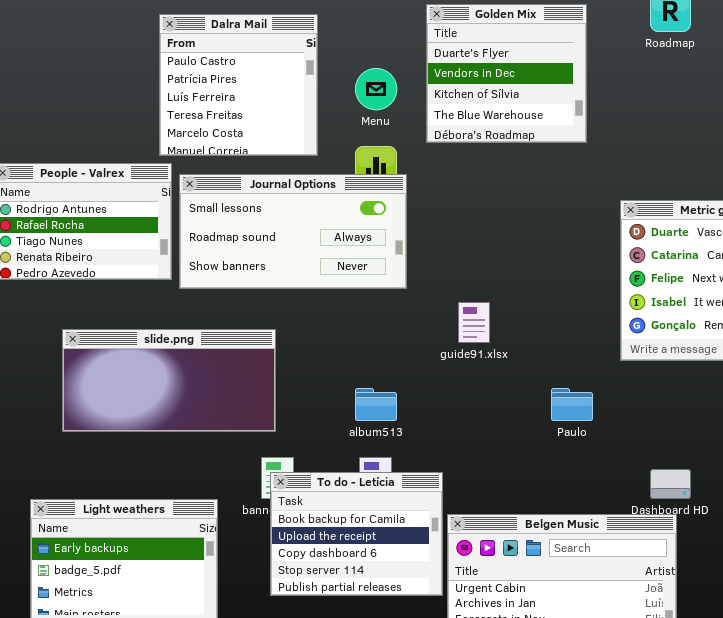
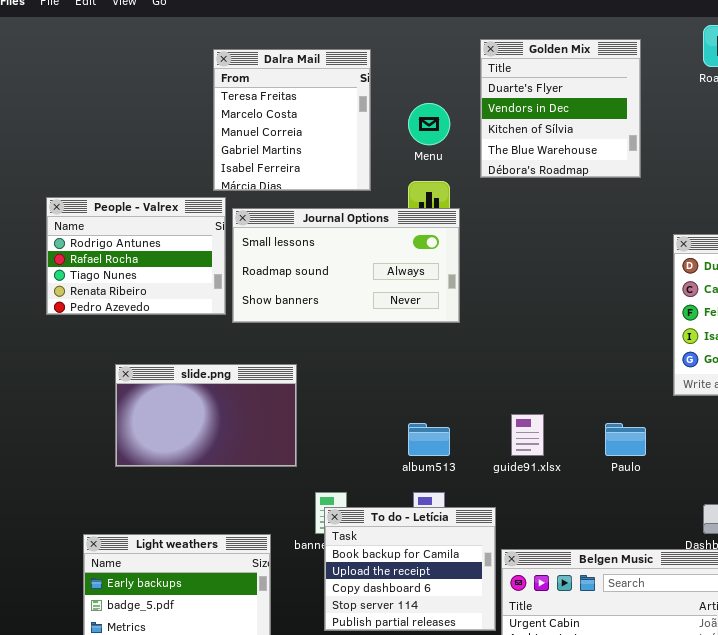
Dalra Mail: [159,14,318,156] -> [213,49,371,191], scrolled down 3 rows
guide91.xlsx: [458,302,490,343] -> [511,414,544,456], moved
slide.png: [62,329,276,432] -> [115,364,297,467], resized

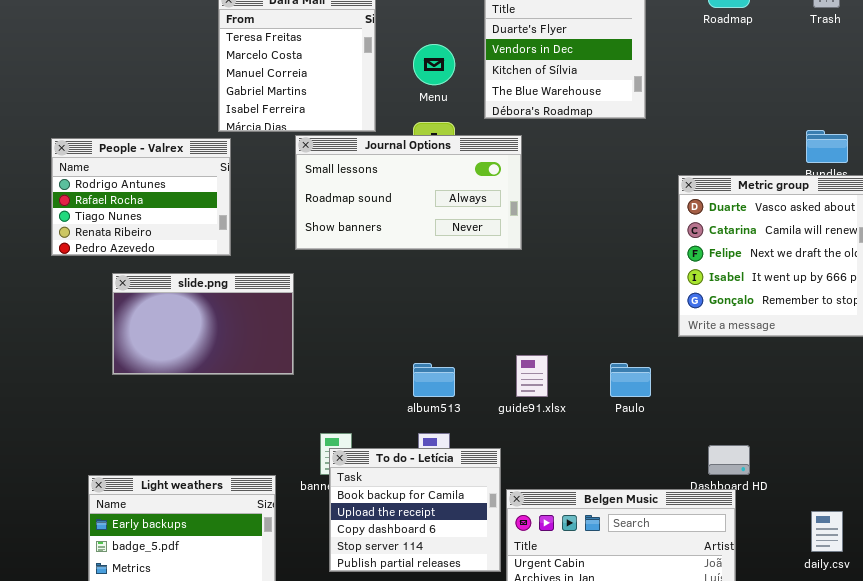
Journal Options: [232,208,460,323] -> [295,135,522,250], moved
slide.png: [115,364,297,467] -> [112,273,294,375], moved

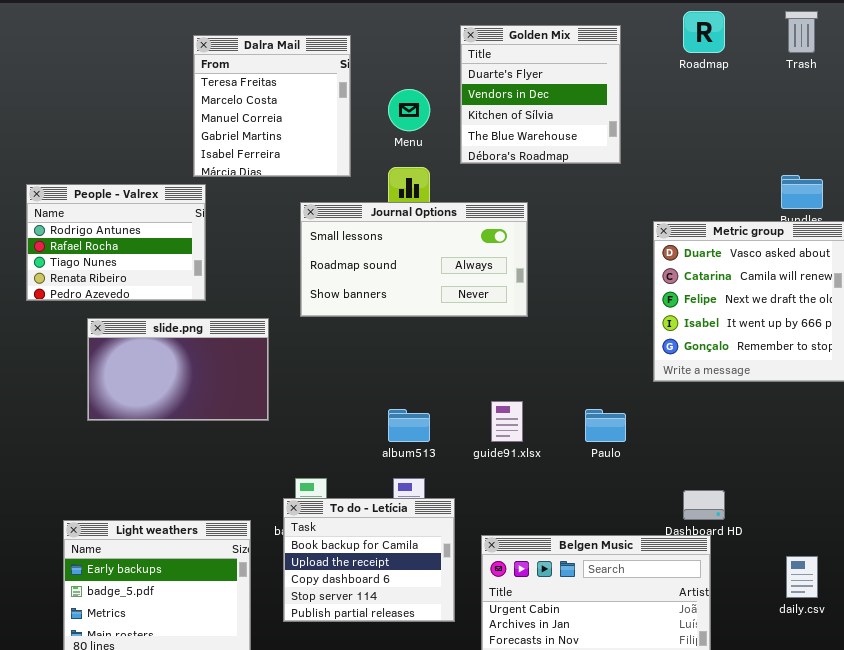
Journal Options: [295,135,522,250] -> [300,202,528,317], moved
To do - Letícia: [329,448,501,572] -> [283,498,455,622], moved

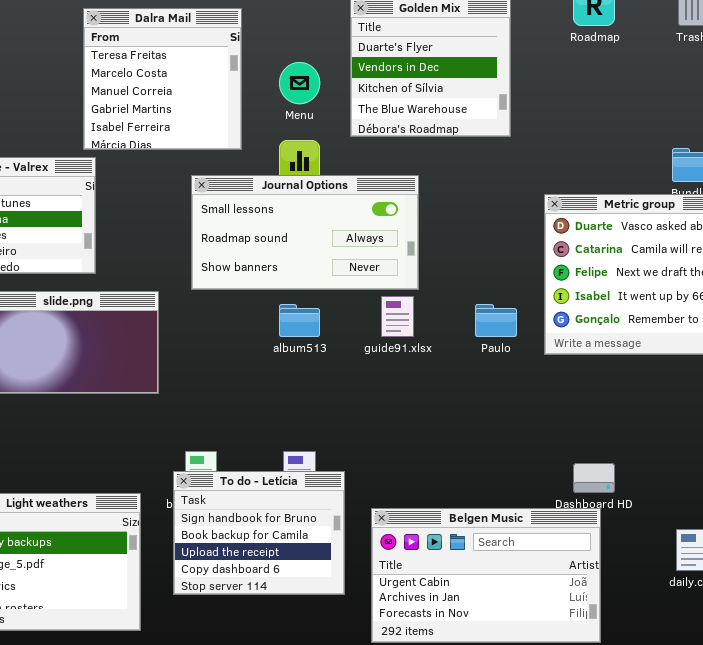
guide91.xlsx: [491,401,523,442] -> [381,296,414,337], moved
album513: [388,409,430,442] -> [279,304,320,337], moved
Paulo: [585,409,626,442] -> [475,304,517,337], moved
To do - Letícia: [283,498,455,622] -> [173,471,345,595], scrolled up 1 row

